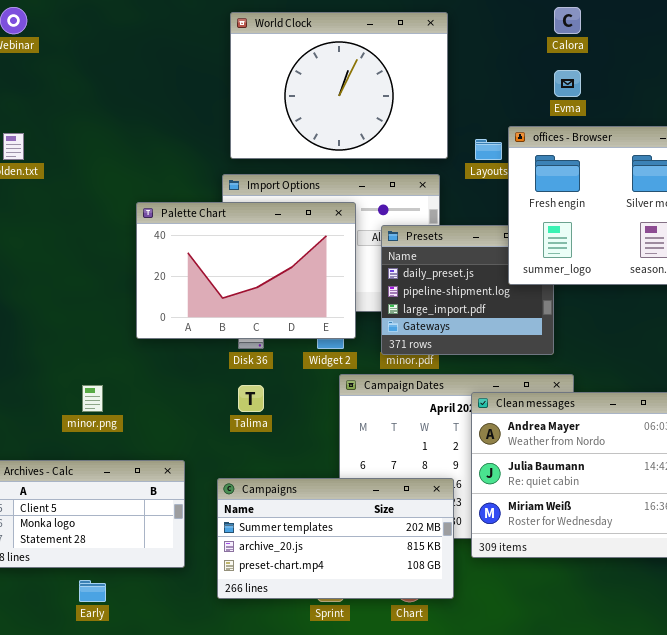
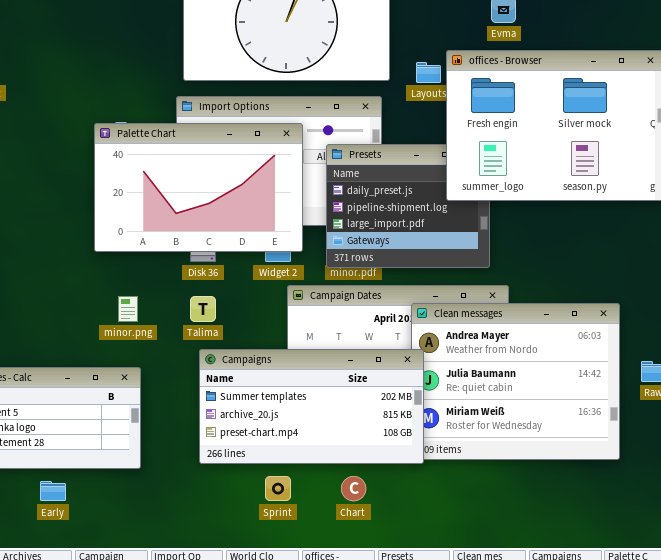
minor.png: [82,385,103,412] -> [118,296,138,322], moved
Campaigns: [217,478,454,599] -> [199,349,424,464], moved

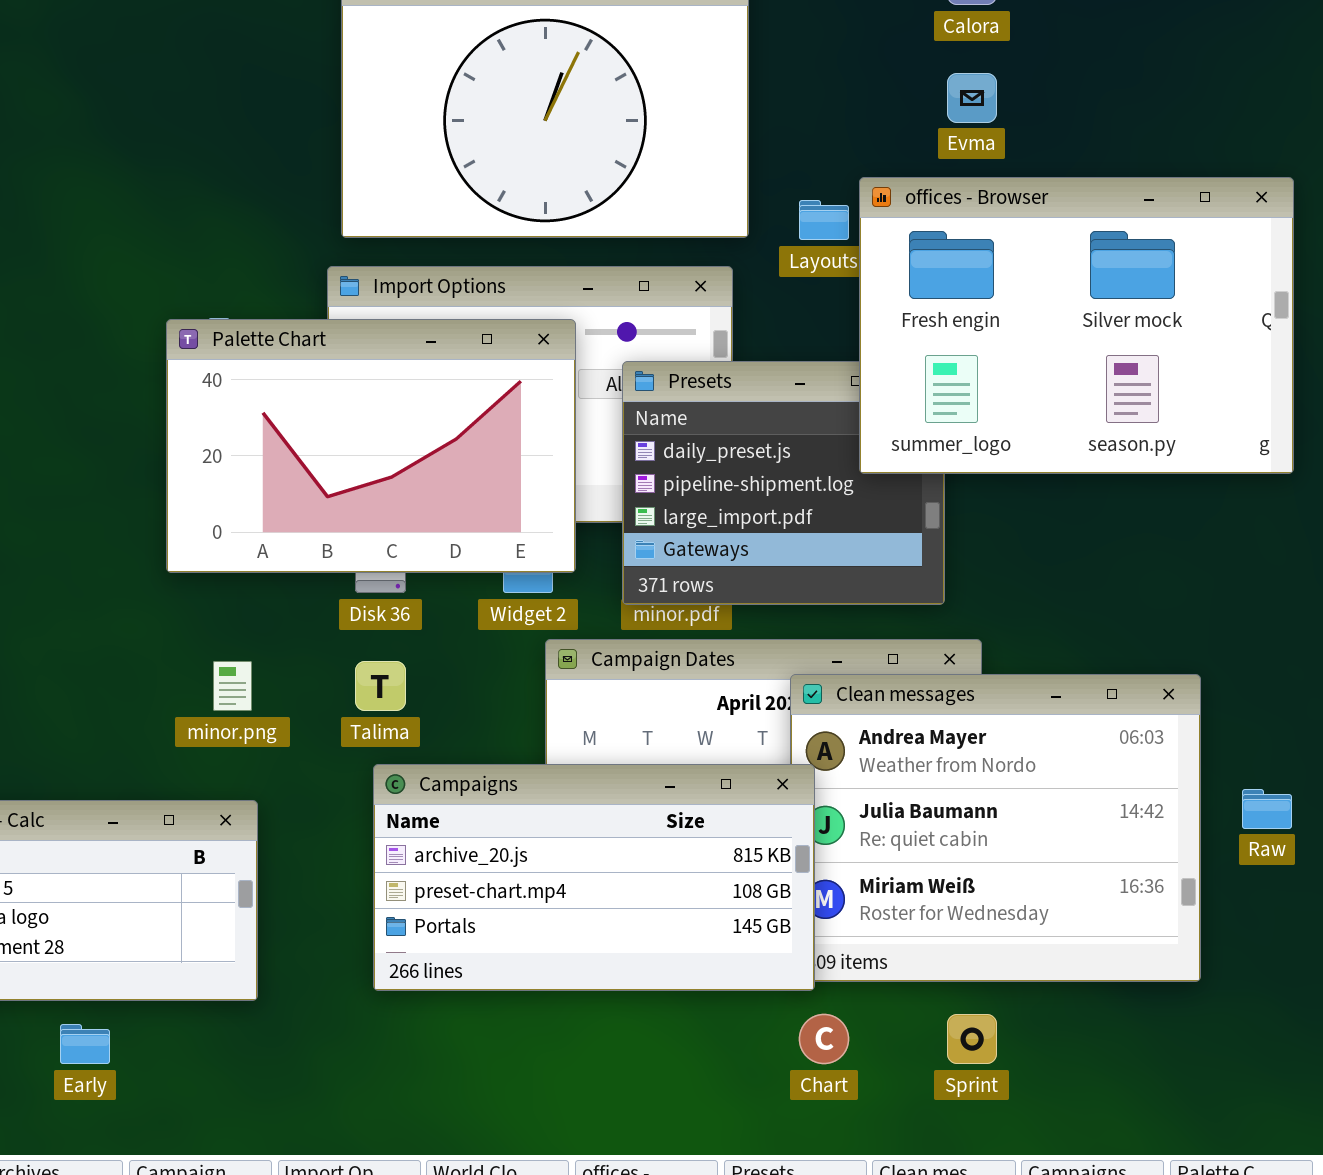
Campaigns: [199,349,424,464] -> [373,764,815,991], scrolled down 1 row
Sprint: [265,476,291,501] -> [947,1014,997,1064], moved
Chart: [341,476,366,501] -> [799,1014,849,1064], moved

